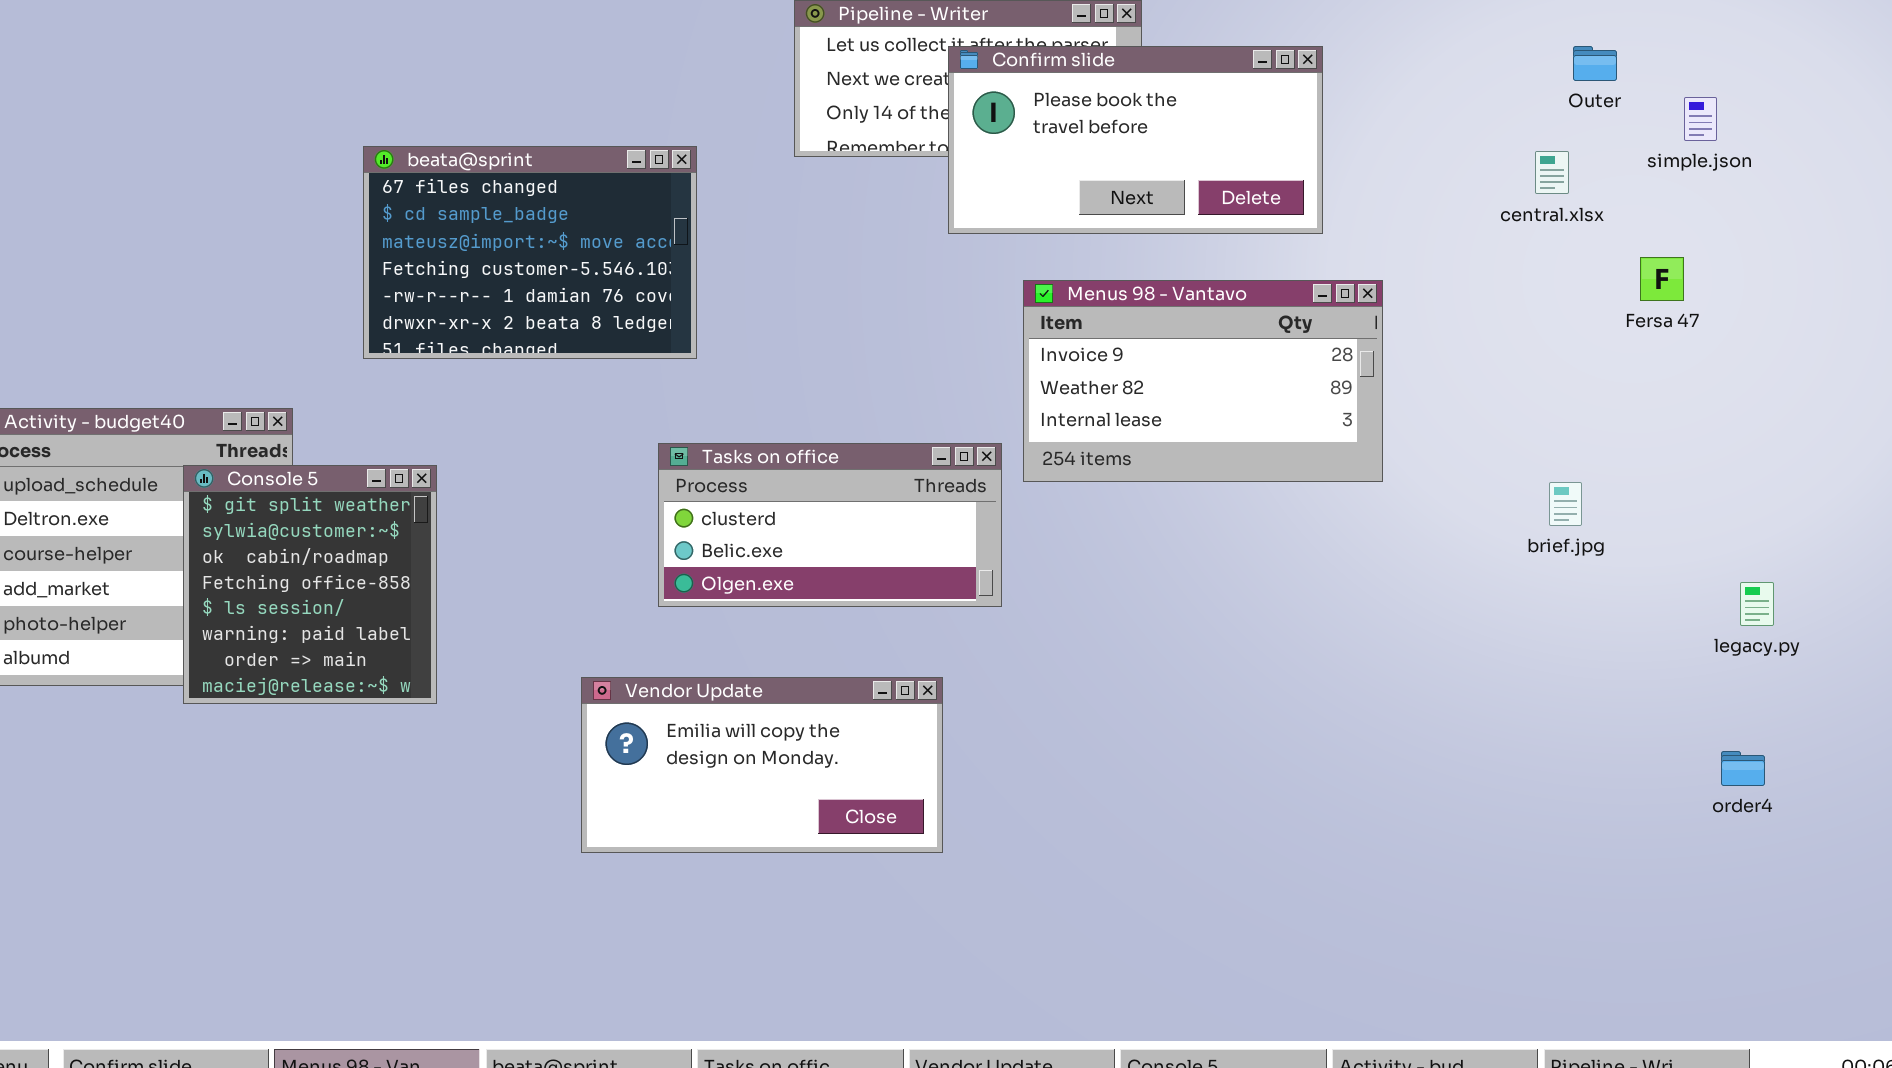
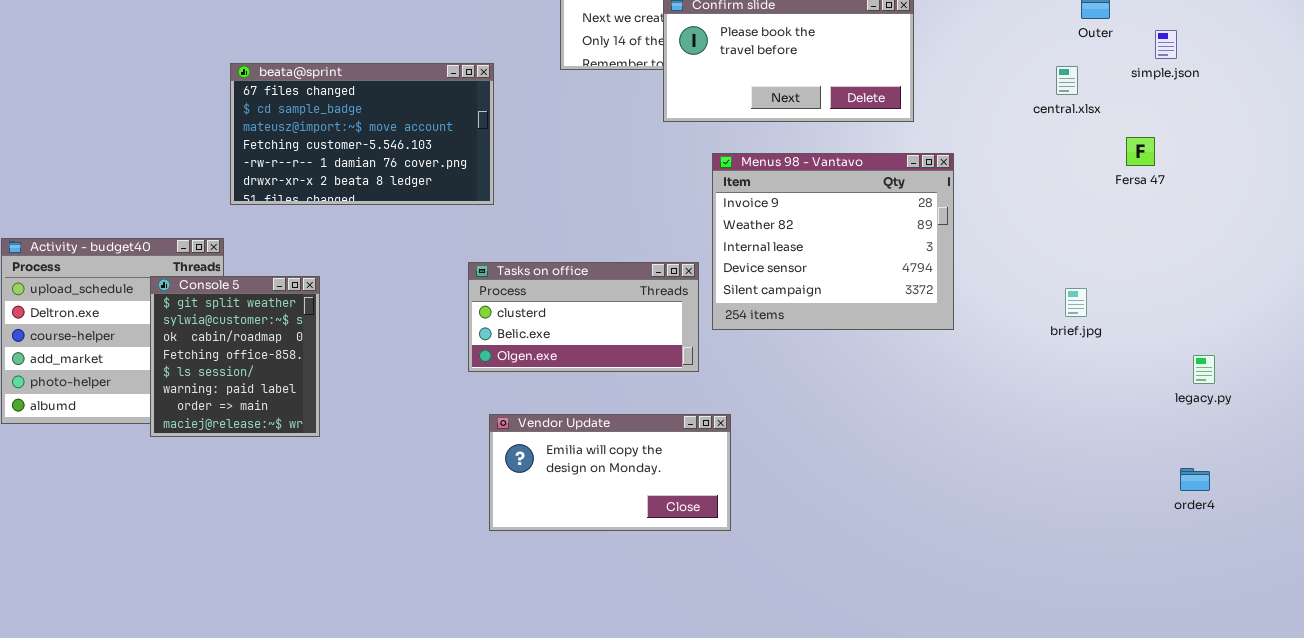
beata@sprint: [363,146,697,359] -> [230,63,494,205], resized
Menus 98 - Vantavo: [1023,280,1383,482] -> [712,153,954,330], resized
Vendor Update: [581,677,943,853] -> [489,414,731,531], moved

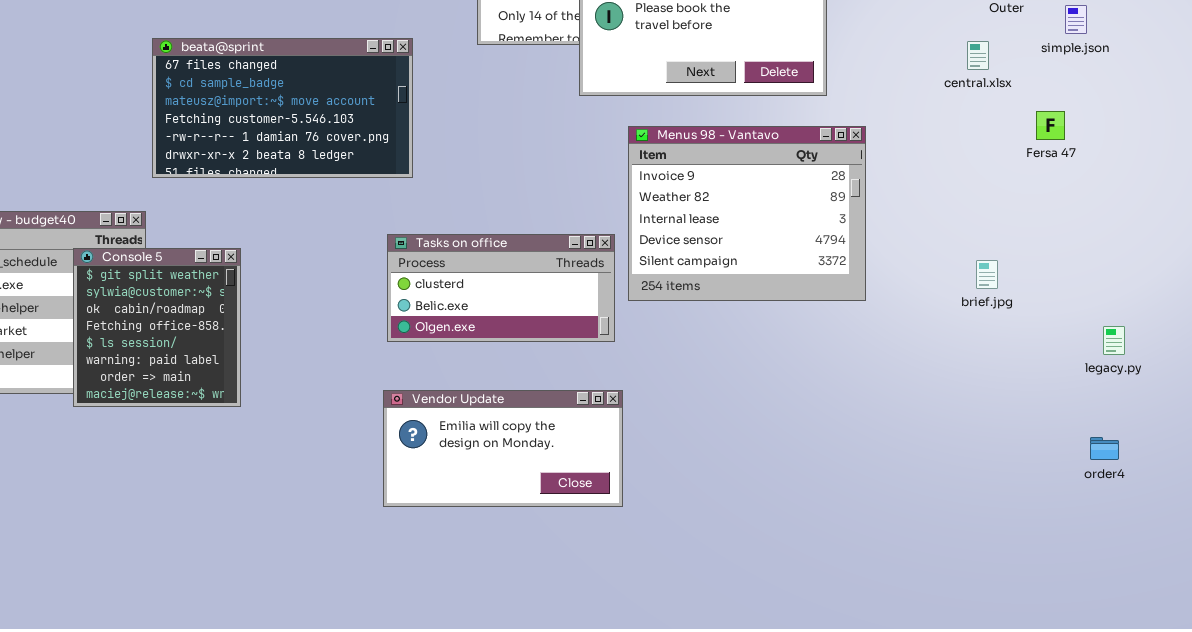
Vendor Update: [489,414,731,531] -> [383,390,623,507], moved

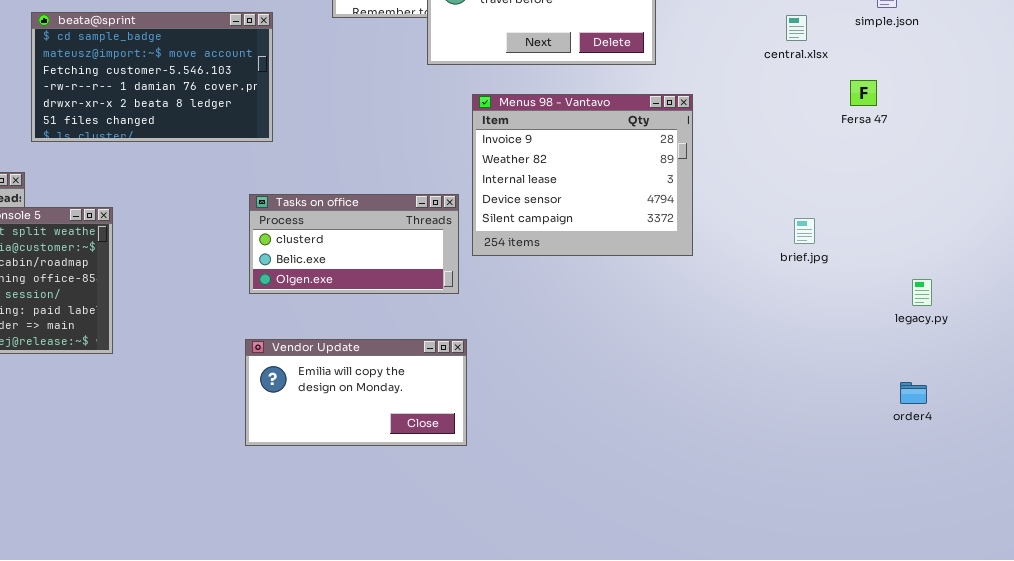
beata@sprint: [152,38,413,178] -> [31,12,273,142], scrolled down 1 row

